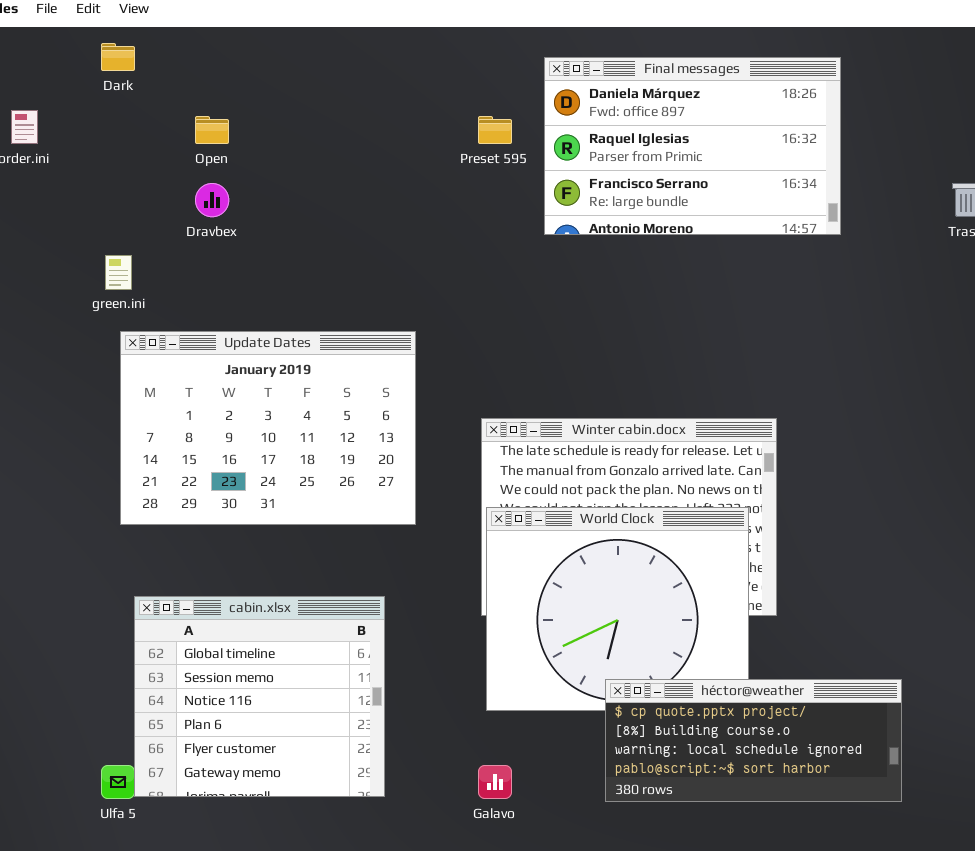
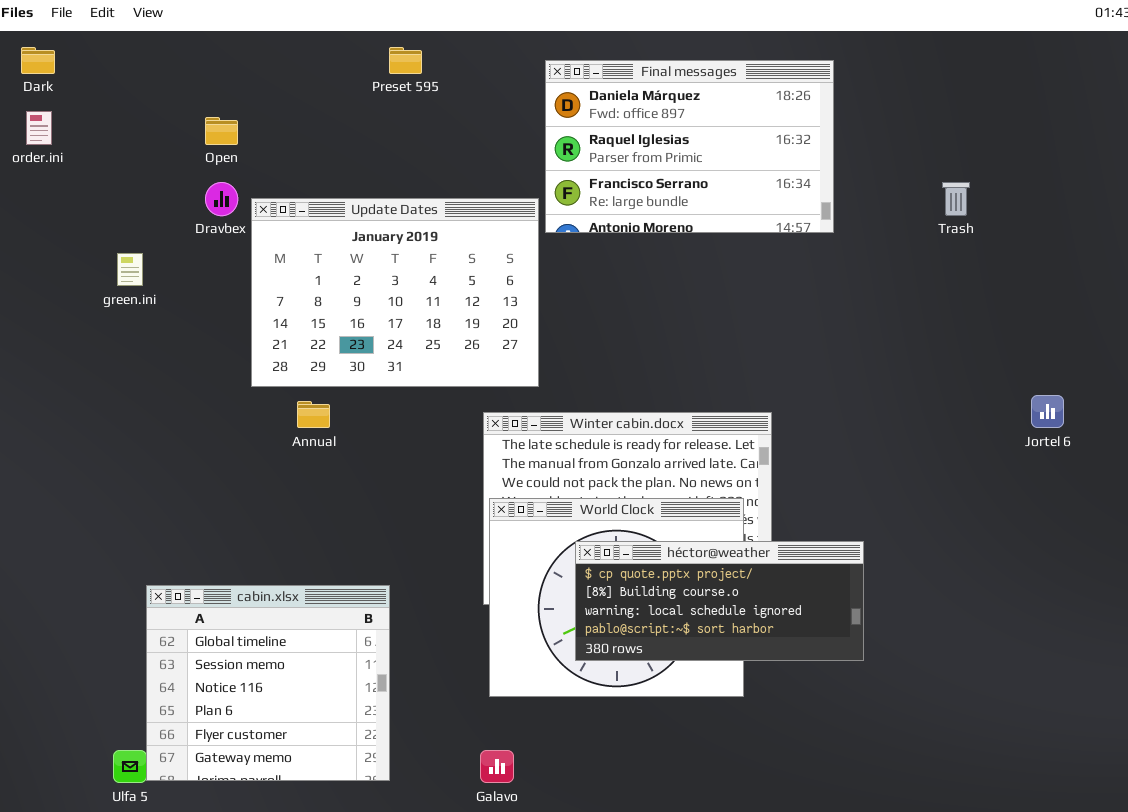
Dark: [101,43,135,71] -> [21,47,55,74], moved
Preset 595: [478,116,512,144] -> [389,47,422,74], moved
Update Dates: [120,331,416,525] -> [251,198,539,387], moved
héctor@weather: [605,679,902,802] -> [575,541,864,661], moved

